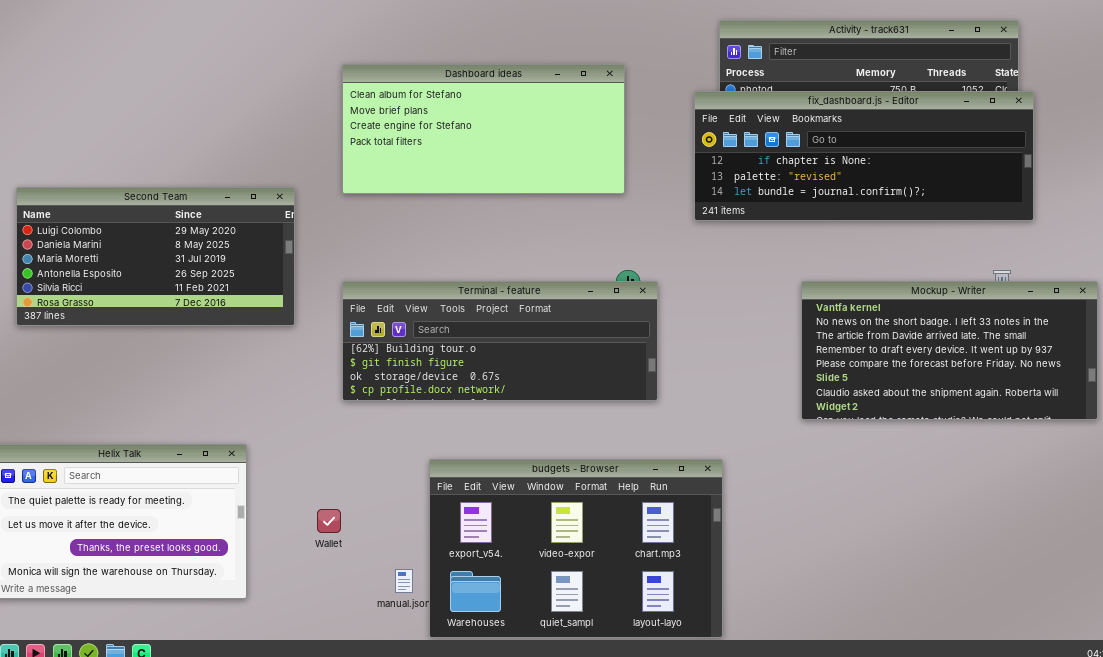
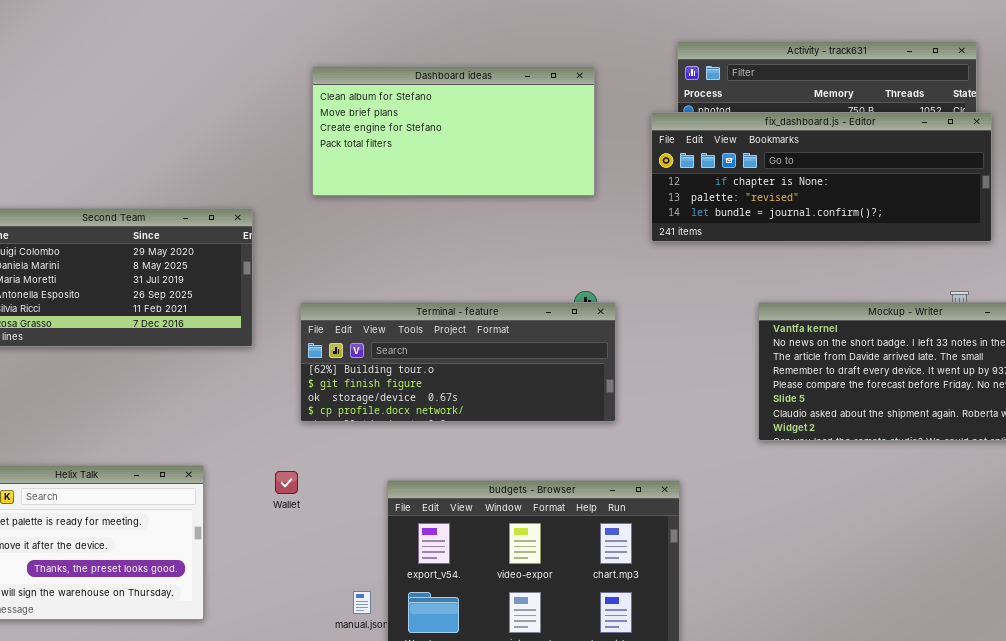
Dashboard ideas: [342,64,625,194] -> [312,66,595,196], moved
Wallet: [317,509,341,533] -> [275,471,298,494], moved

